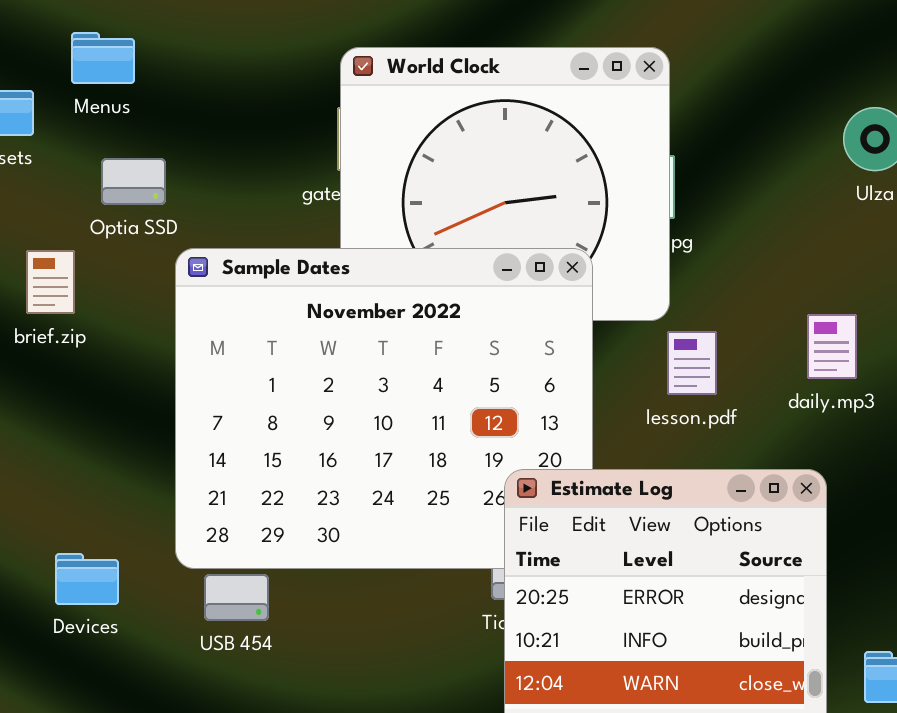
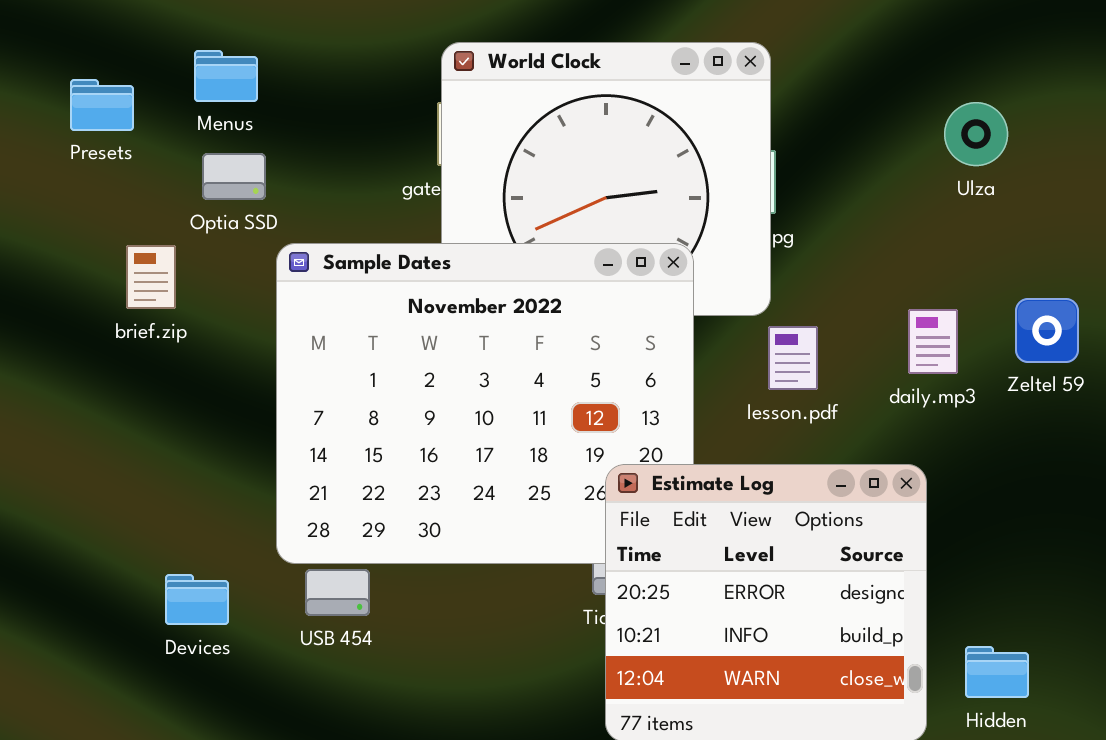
Menus: [71,32,135,84] -> [194,50,258,102], moved
Devices: [55,553,119,605] -> [165,574,229,625], moved

